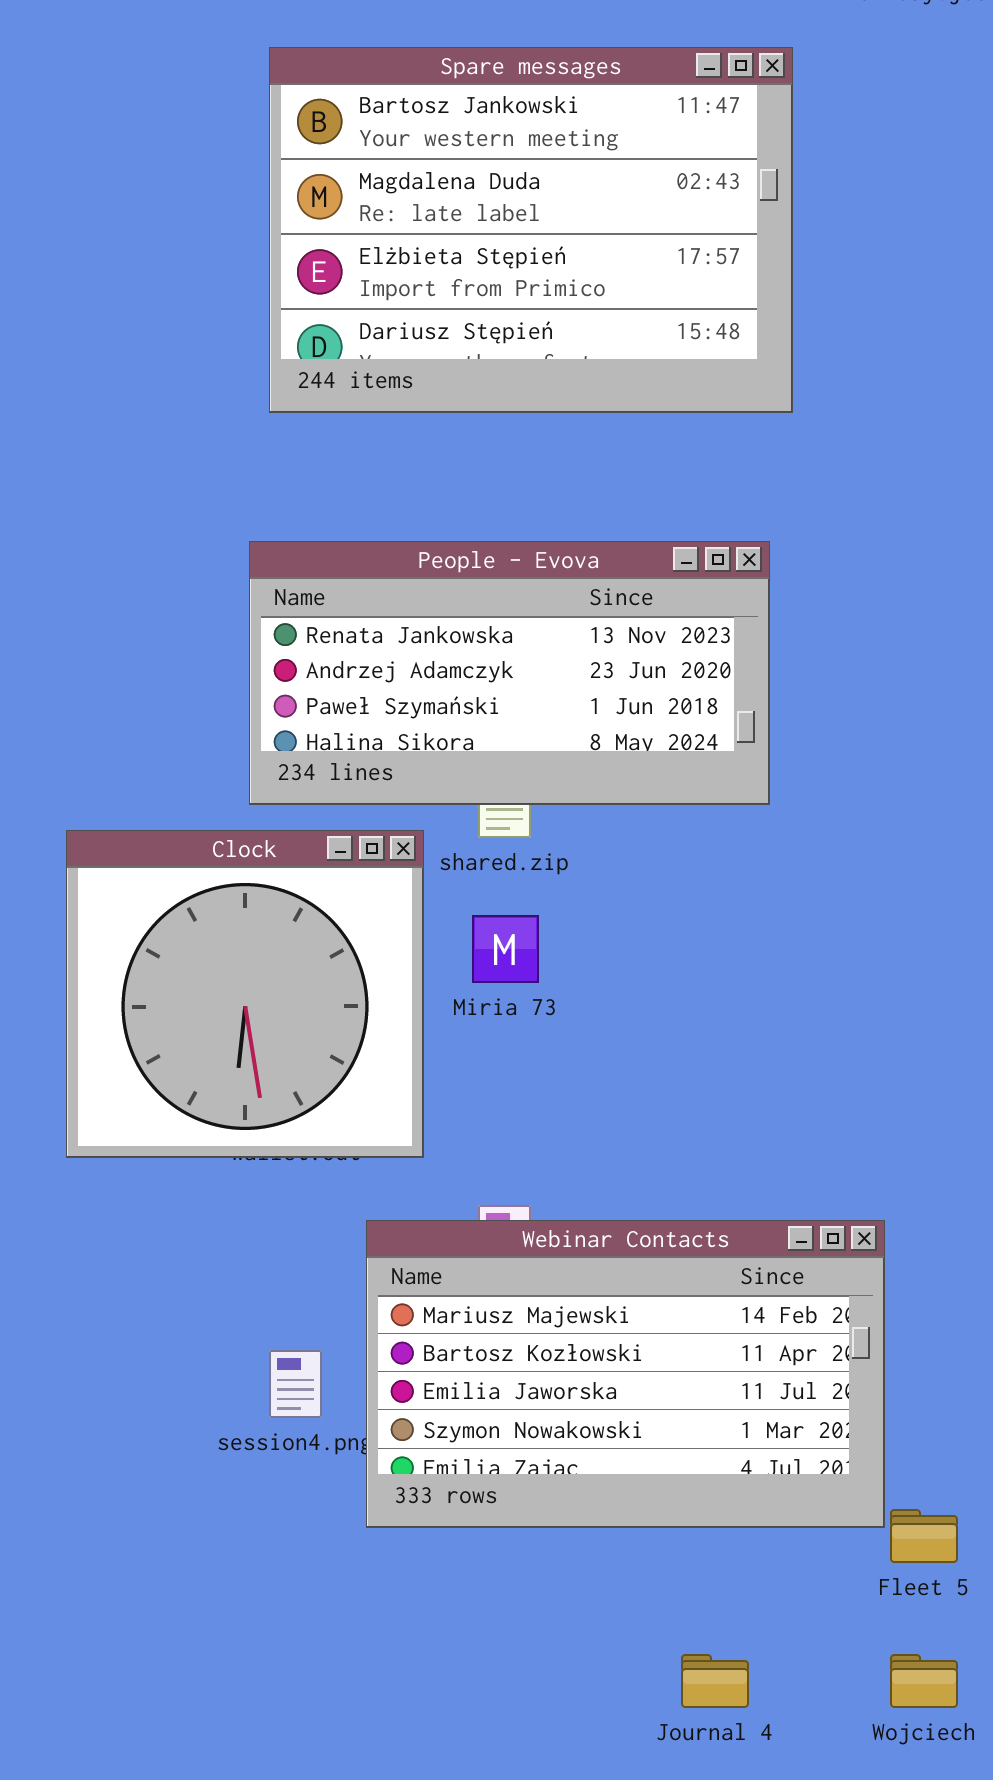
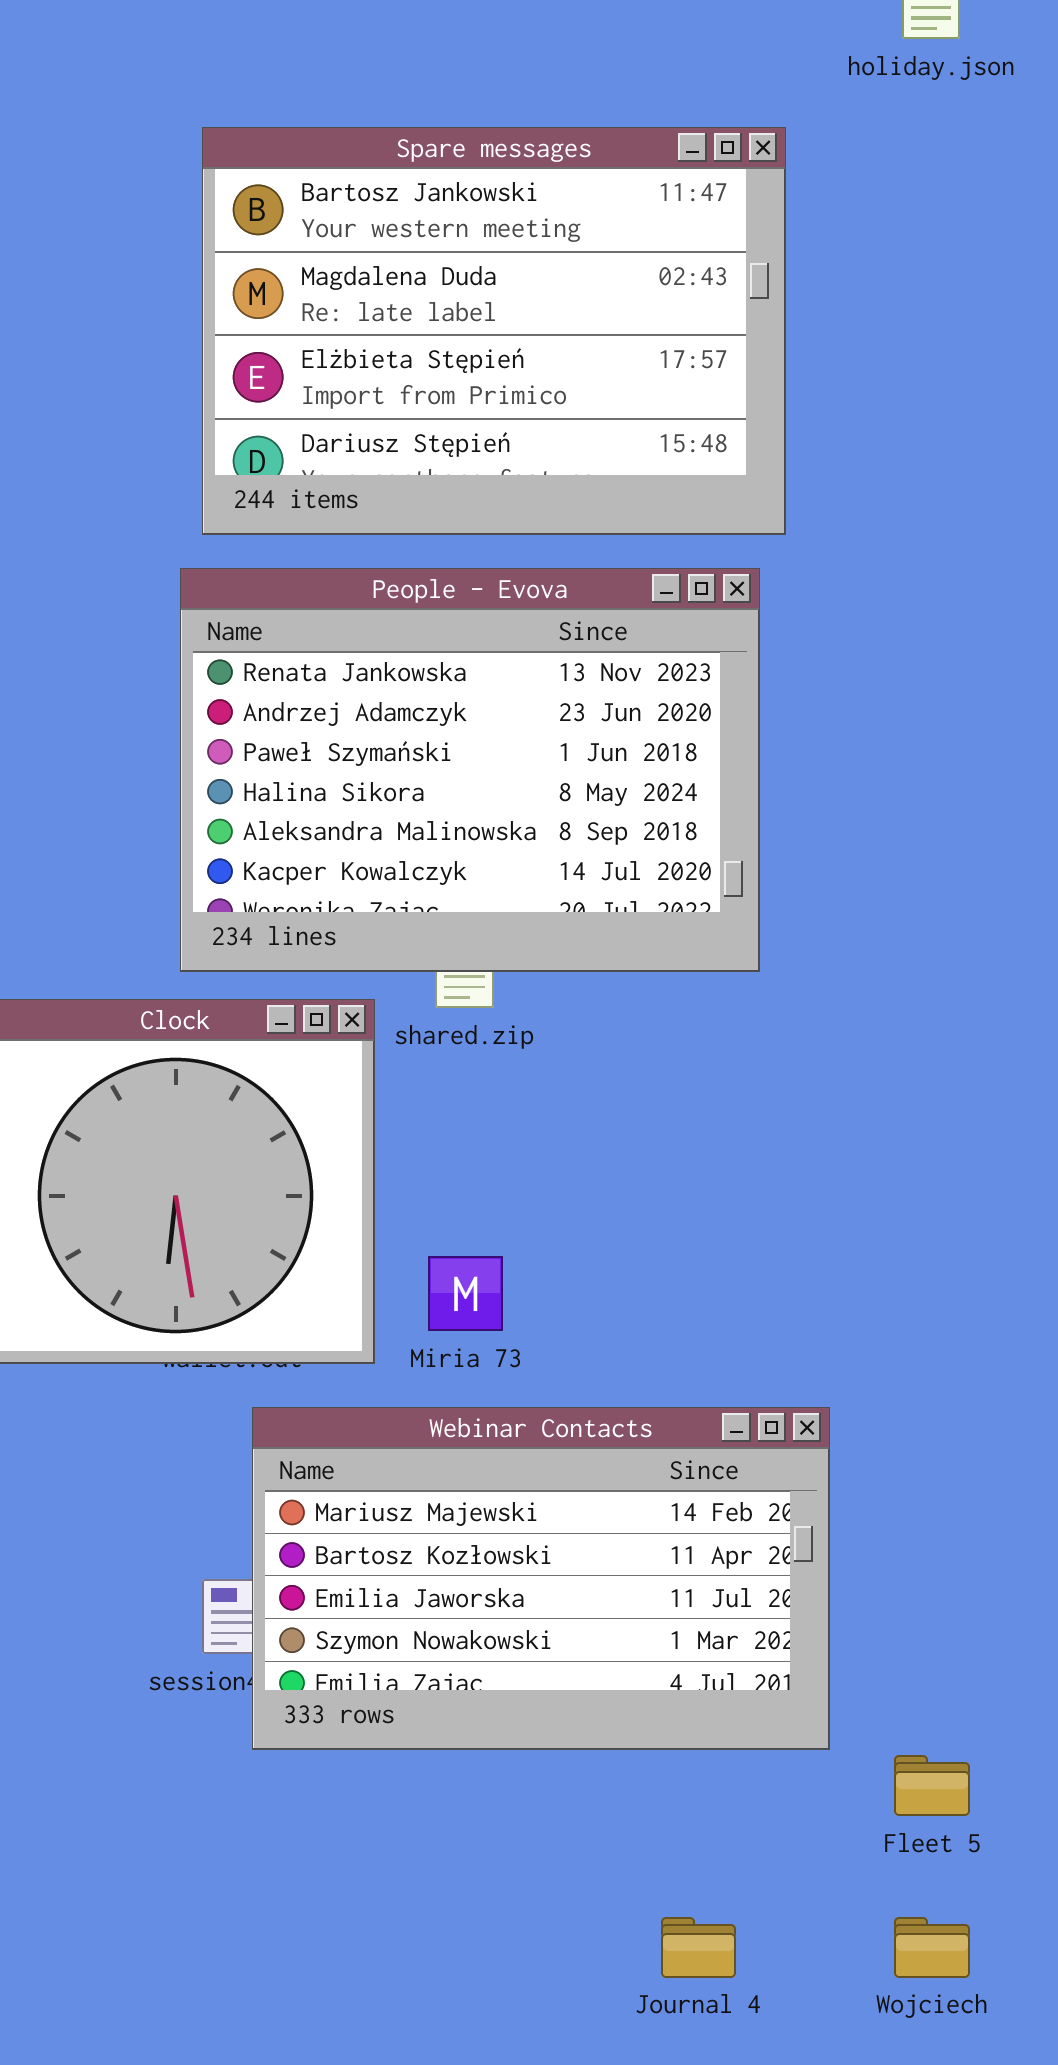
People - Evova: [249,541,770,805] -> [180,568,760,972], resized
Miria 73: [472,915,539,983] -> [428,1256,503,1331], moved
Webinar Contacts: [366,1220,885,1528] -> [252,1407,830,1750], moved

